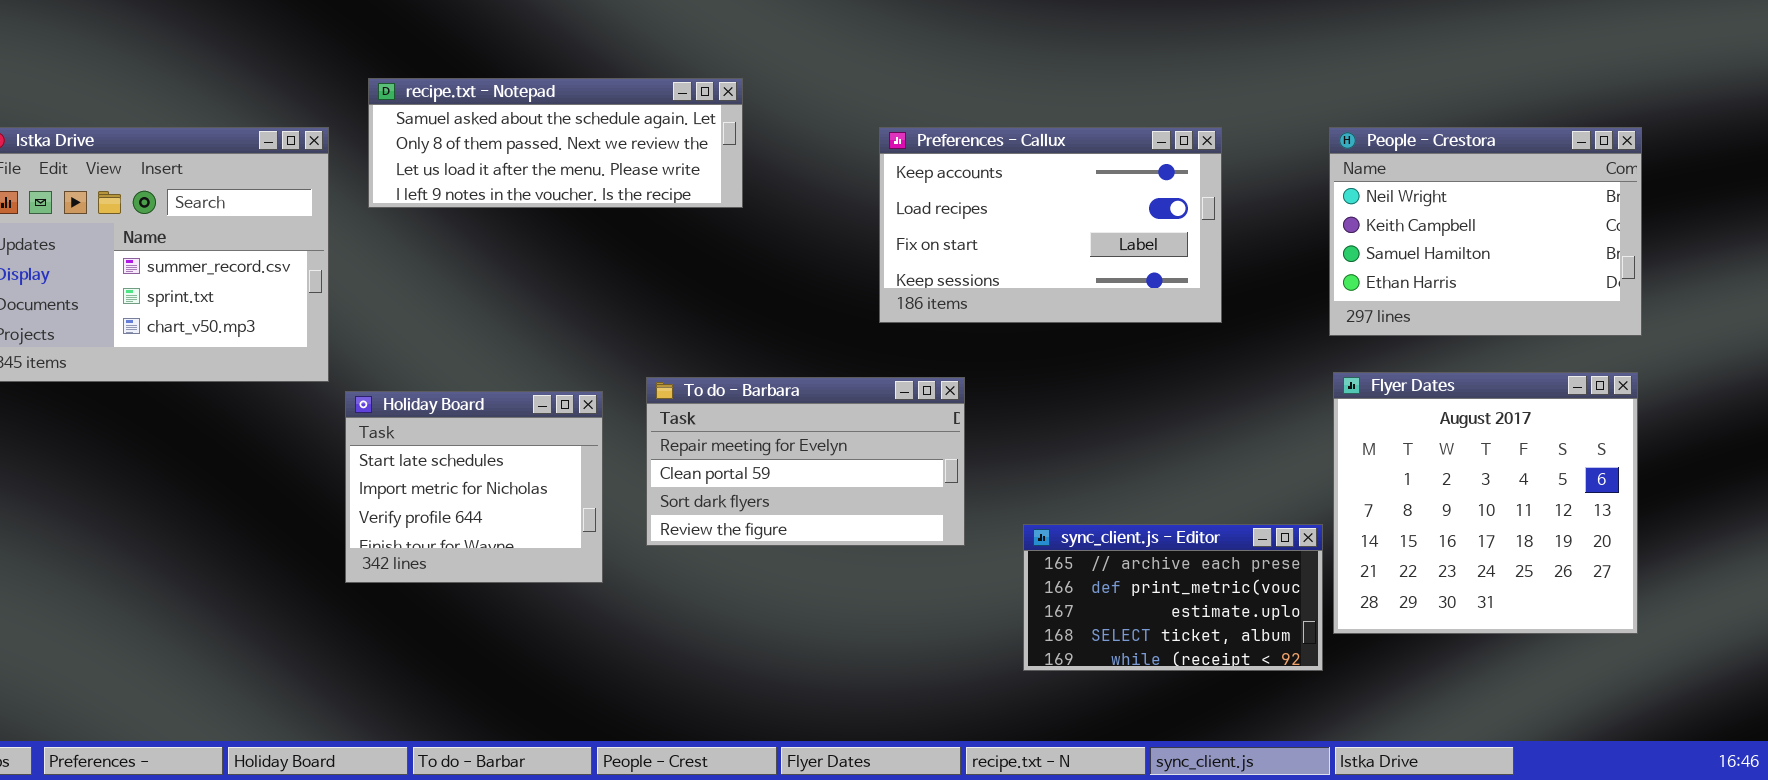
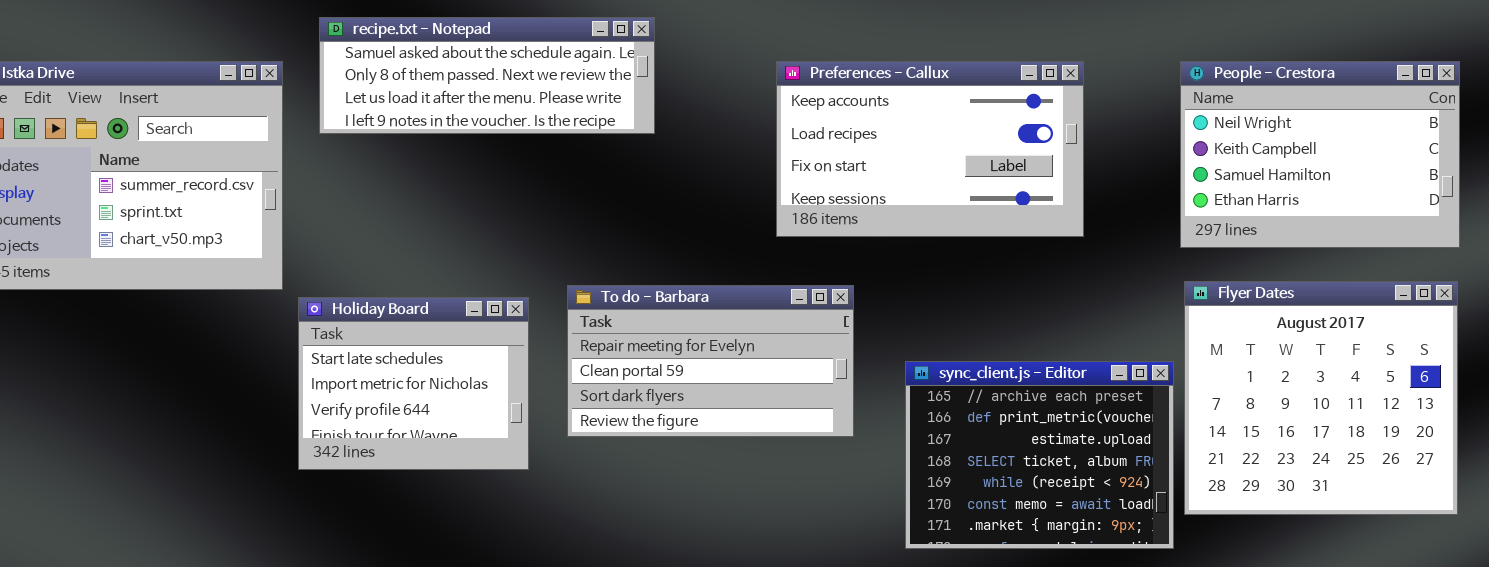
sync_client.js - Editor: [1023,524,1323,671] -> [905,361,1174,549], resized

